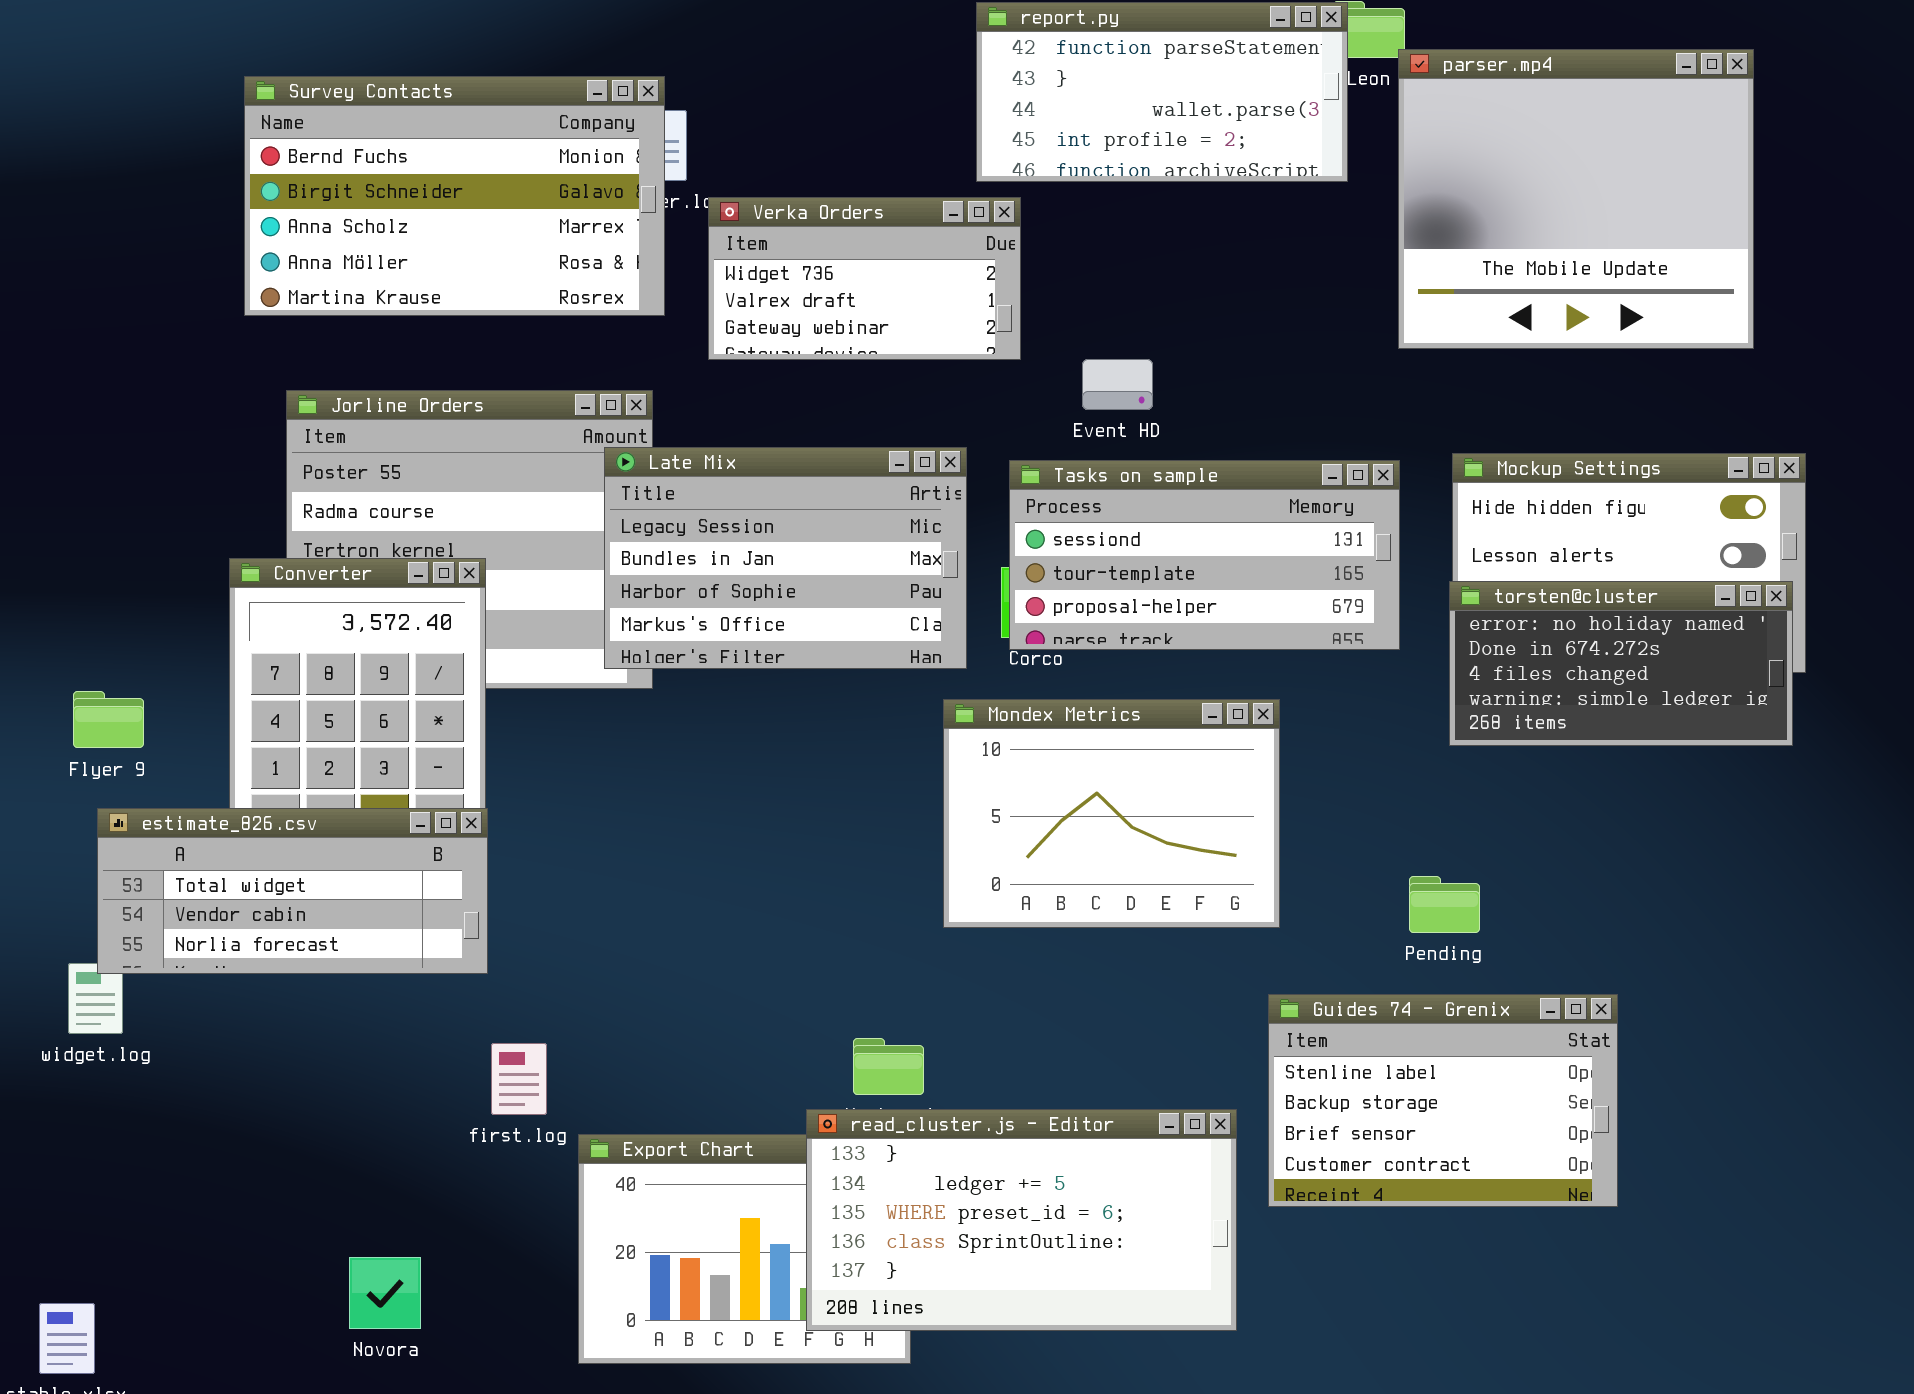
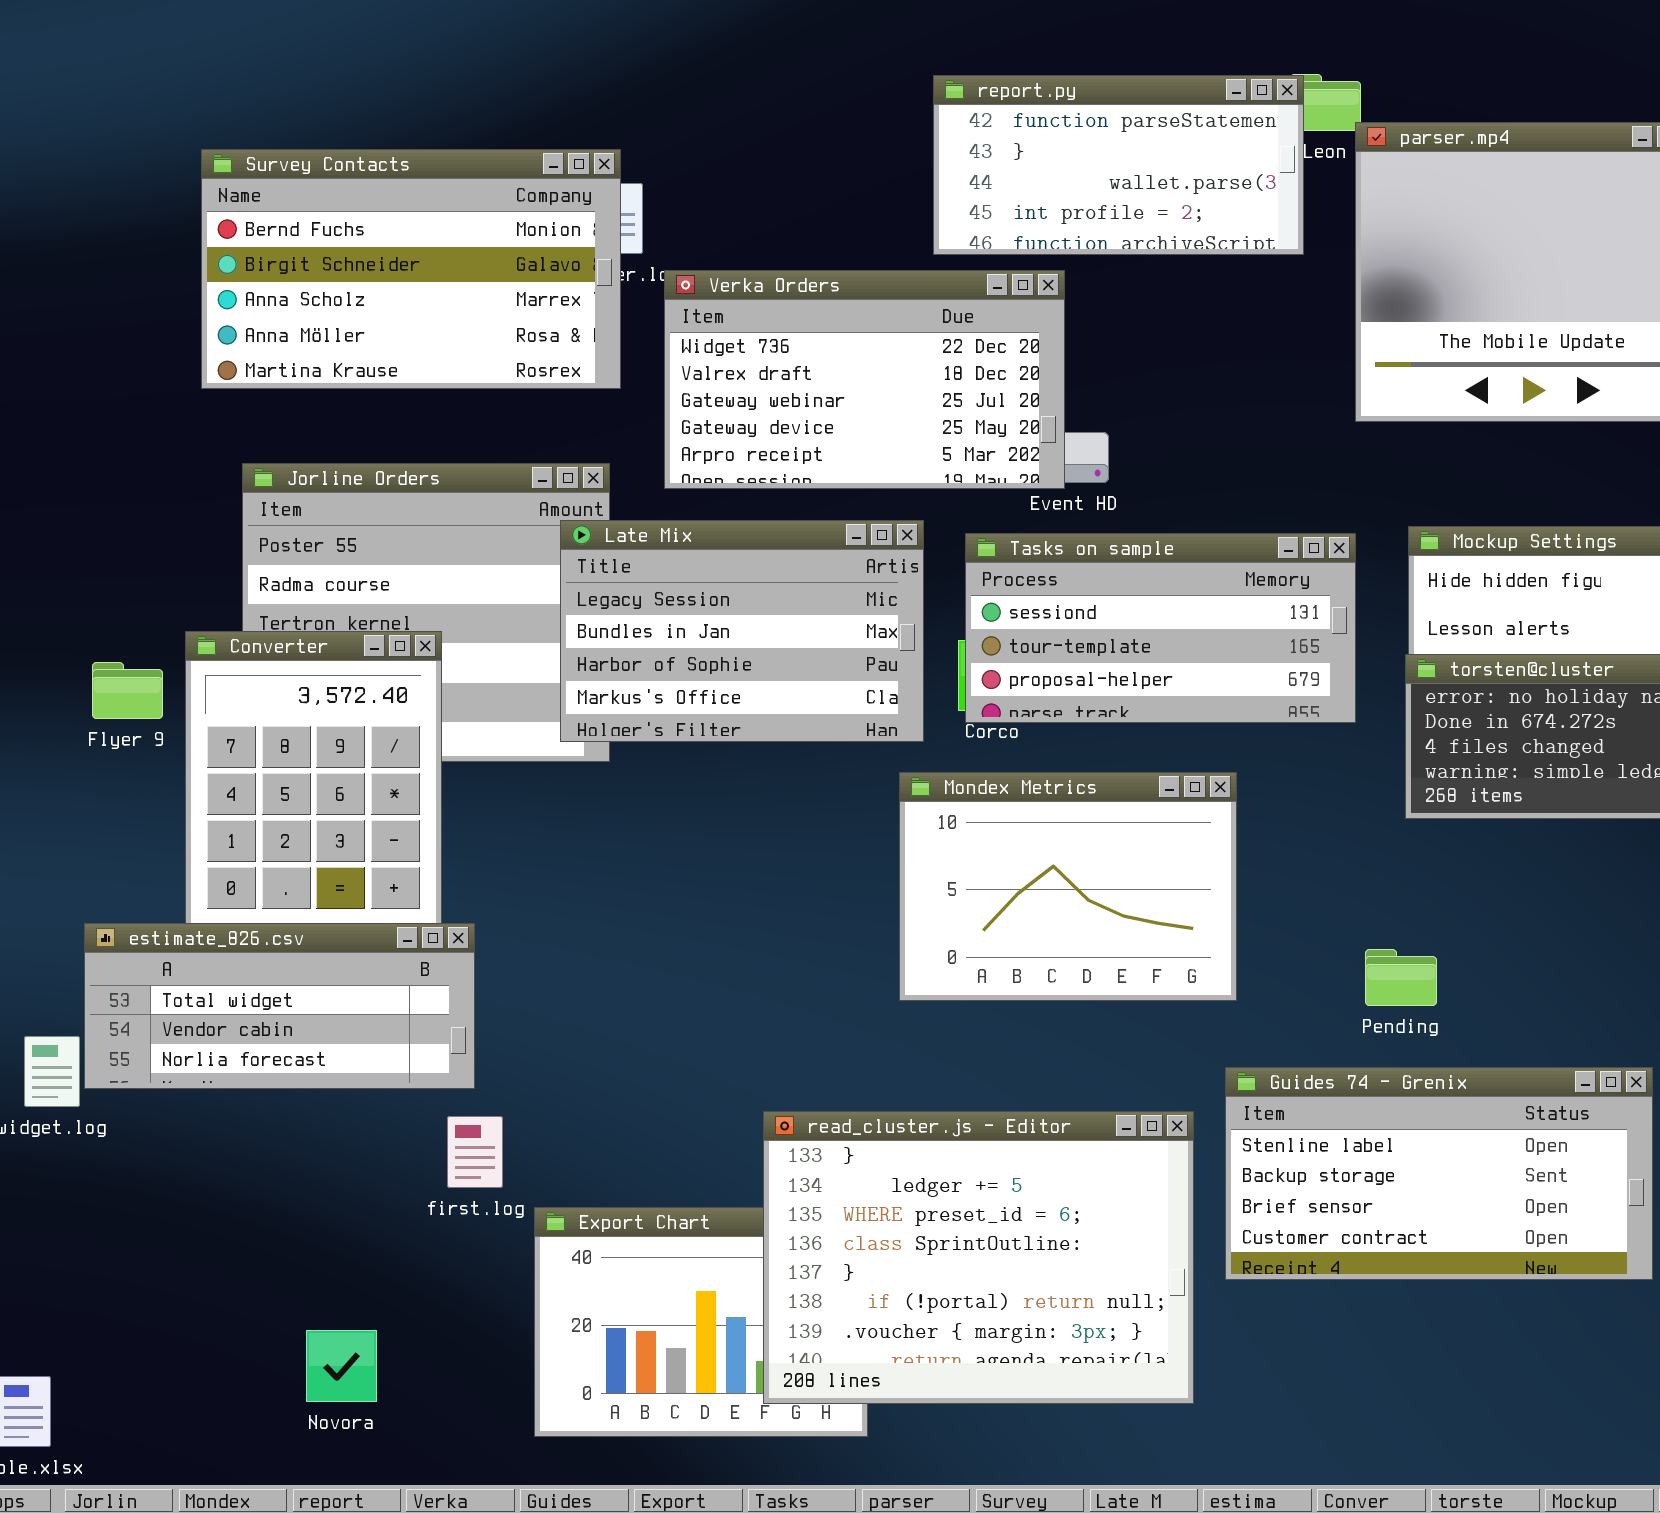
Verka Orders: [708,197,1021,360] -> [664,270,1065,489], resized
Flyer 9: [73,691,144,748] -> [92,662,163,719], moved
estimate_826.csv: [97,808,488,974] -> [84,923,475,1089], moved
Guides 74 - Grenix: [1268,994,1618,1207] -> [1225,1067,1653,1280], resized
read_cluster.js - Editor: [806,1109,1237,1331] -> [763,1111,1194,1404], resized

